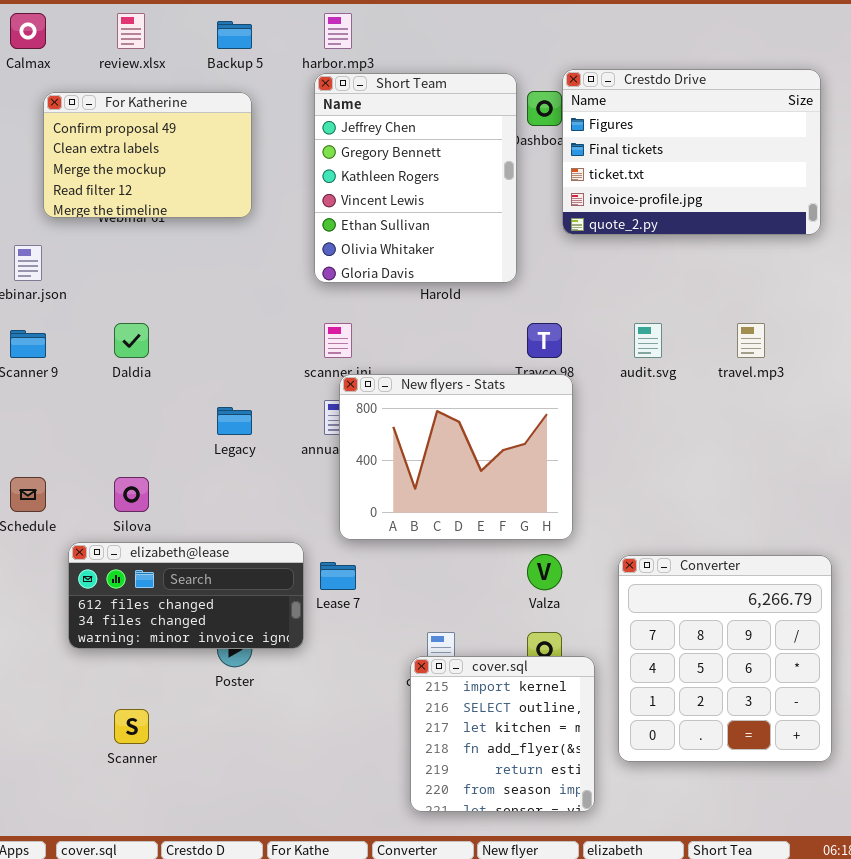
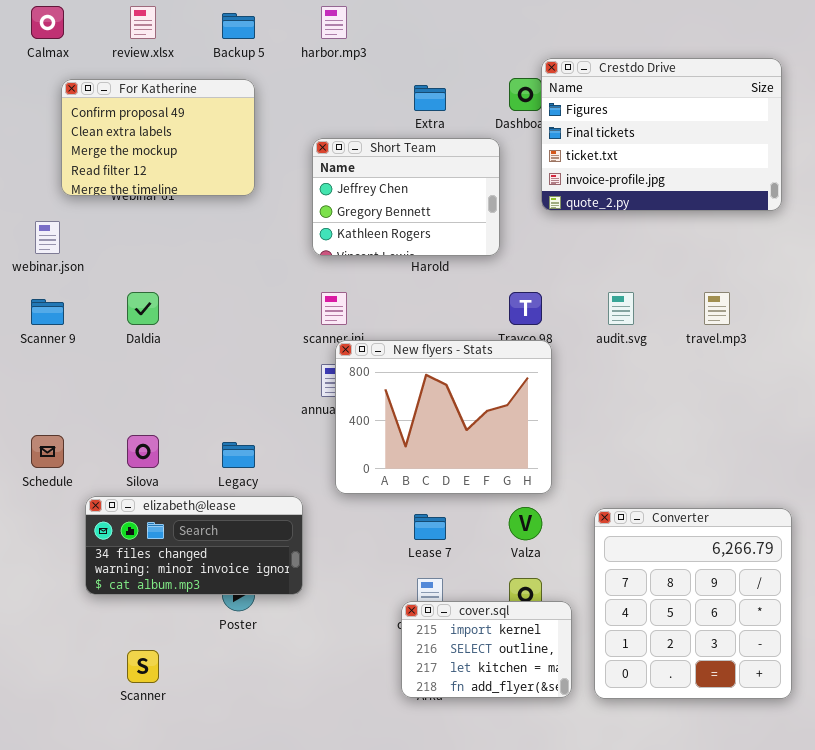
Short Team: [314,73,517,283] -> [312,138,500,256], resized
Legacy: [217,407,252,435] -> [222,442,255,468], moved
elizabeth@lease: [68,542,304,649] -> [85,496,303,595], scrolled down 1 row
Lease 7: [320,562,356,590] -> [414,514,446,540], moved
cover.sql: [410,656,595,812] -> [401,601,572,698], resized

